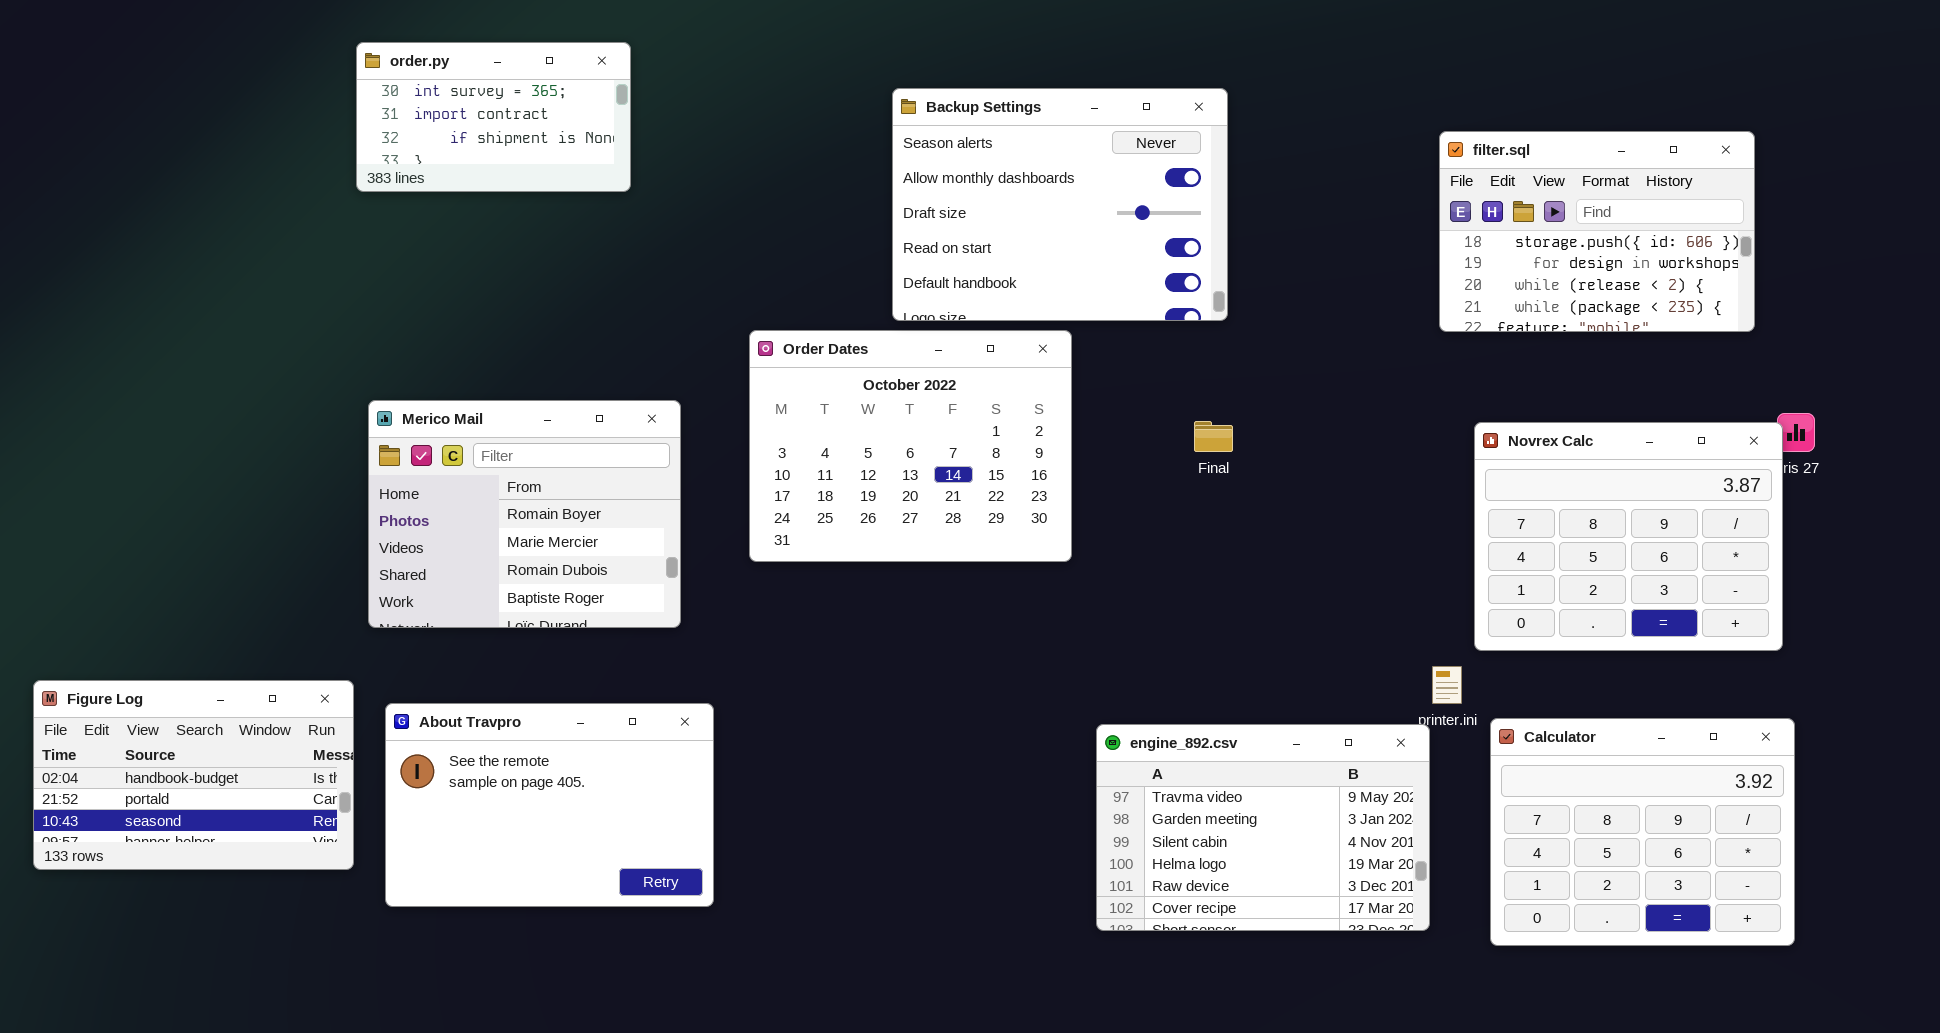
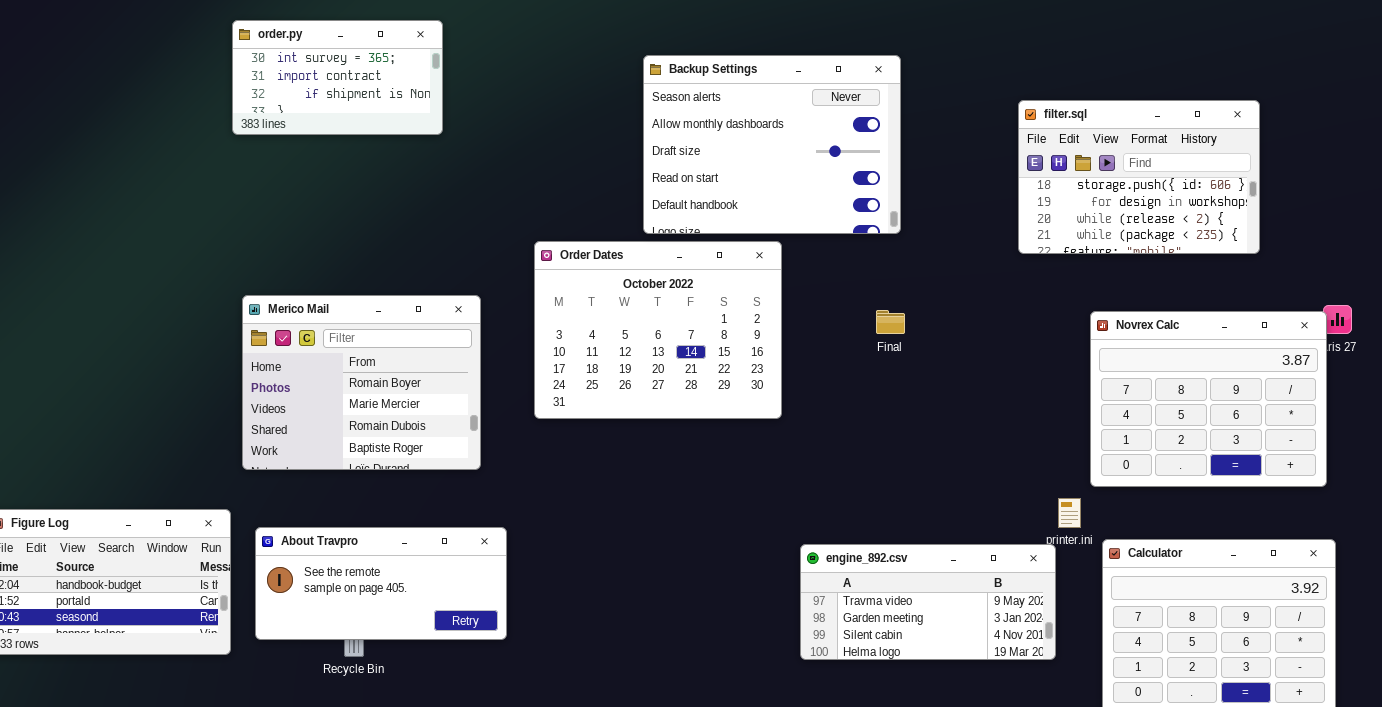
filter.sql: [1439,131,1755,332] -> [1018,100,1260,254], moved
About Travpro: [385,703,714,907] -> [255,527,507,640], resized
engine_892.csv: [1096,724,1430,931] -> [800,544,1056,660], resized

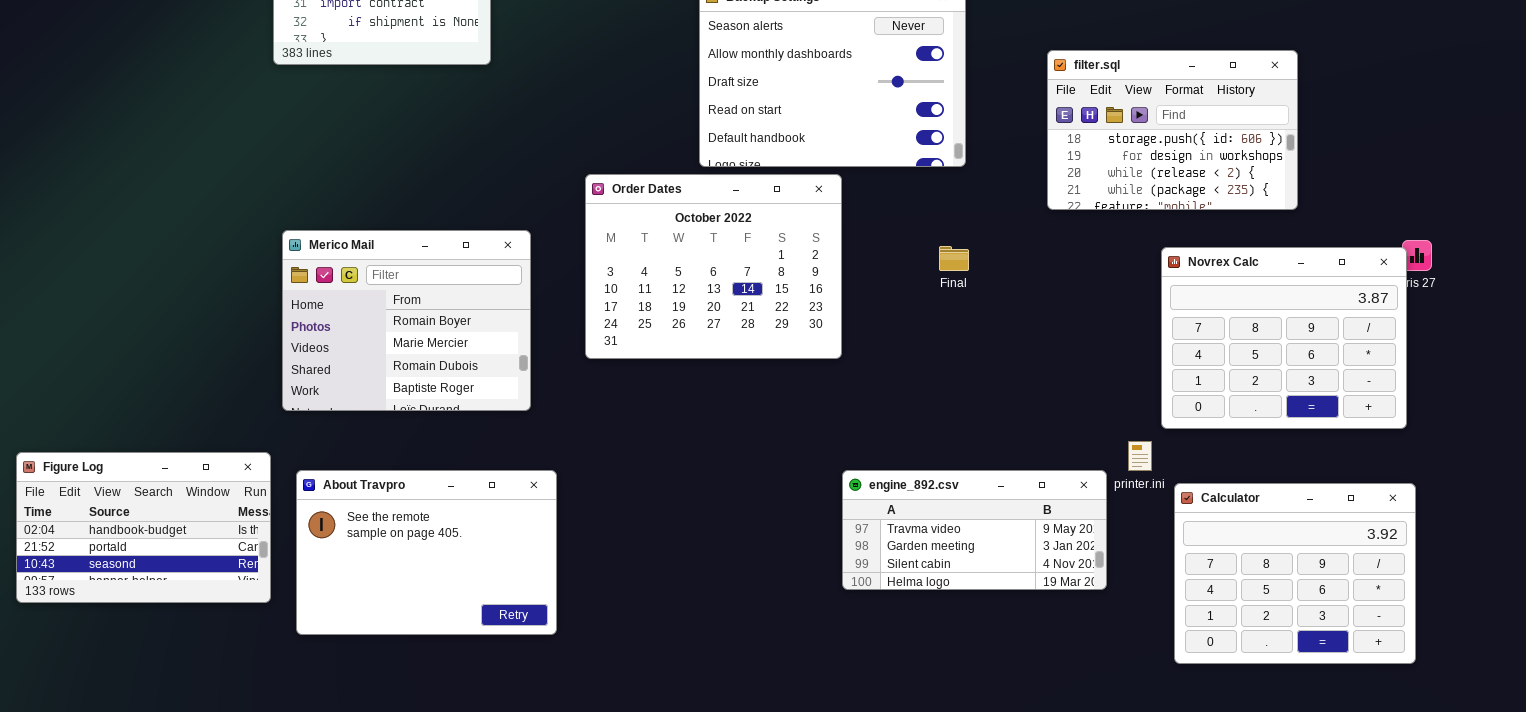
filter.sql: [1018,100,1260,254] -> [1047,50,1298,210], moved
About Travpro: [255,527,507,640] -> [296,470,557,635], resized
engine_892.csv: [800,544,1056,660] -> [842,470,1107,590], moved

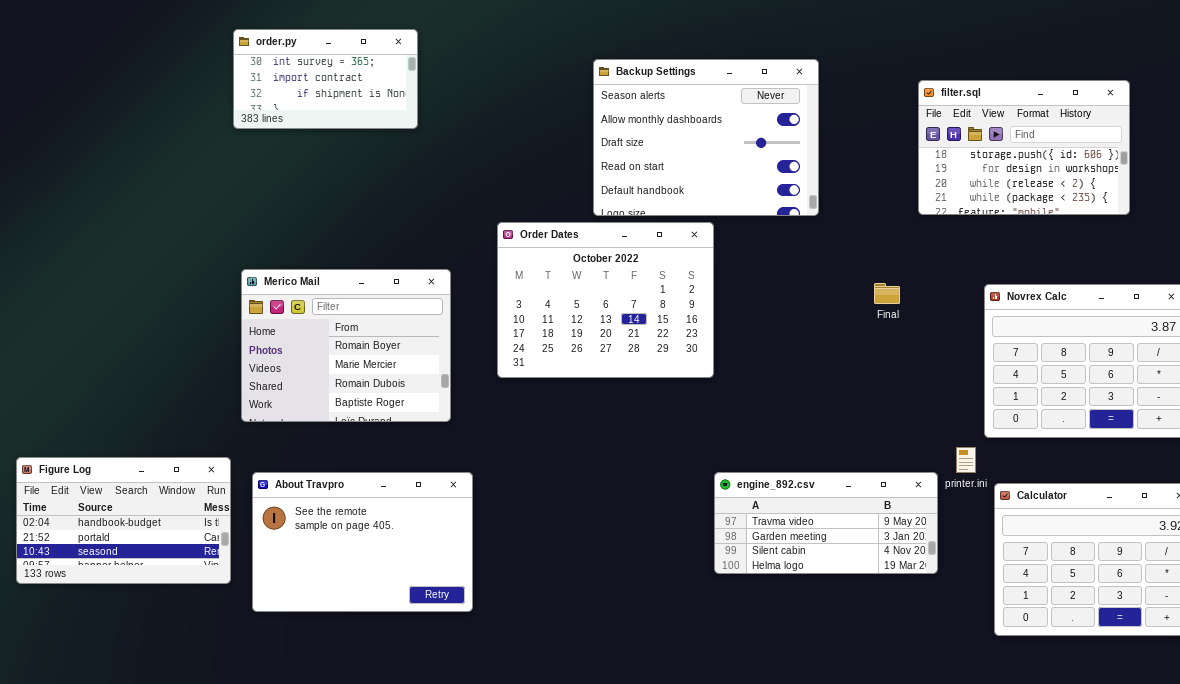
filter.sql: [1047,50,1298,210] -> [918,80,1130,215], moved
Final: [939,246,969,271] -> [874,283,900,304], moved

